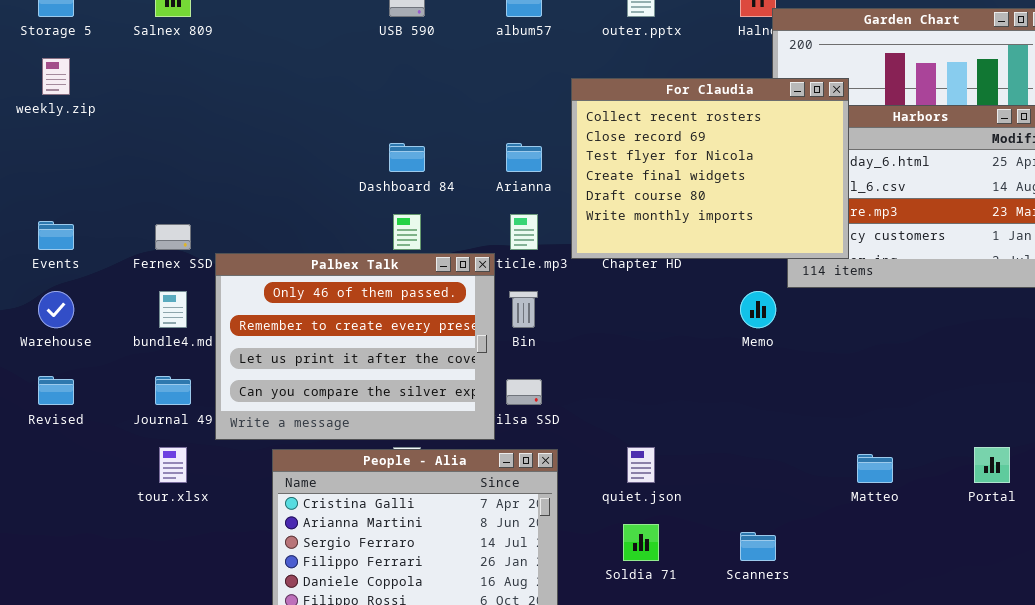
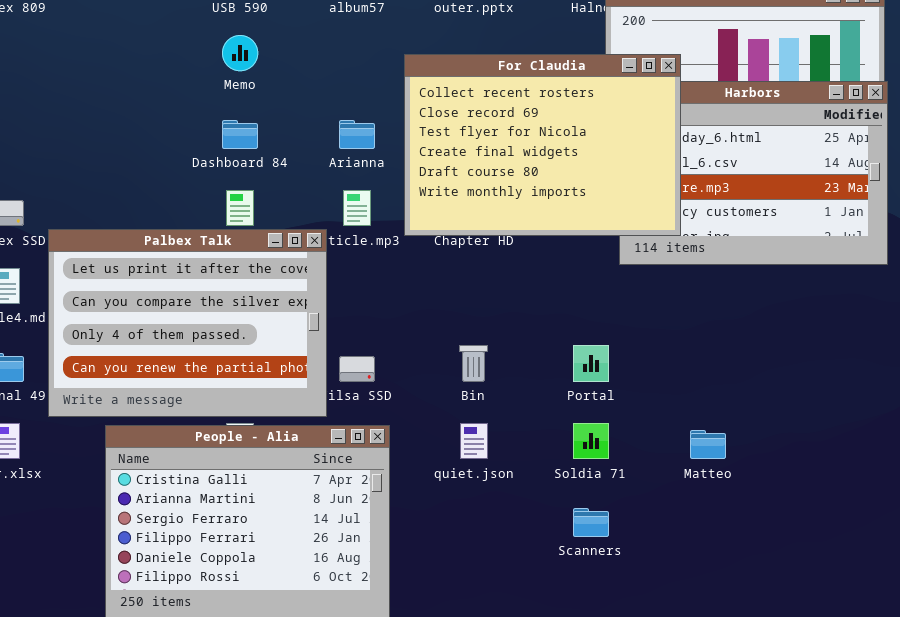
Palbex Talk: [215,253,495,440] -> [48,229,327,417], scrolled down 2 rows
Bin: [509,291,538,328] -> [459,345,488,382], moved
Memo: [740,291,776,328] -> [222,35,258,71], moved
Portal: [974,447,1010,483] -> [573,345,609,382], moved
Soldia 71: [623,524,659,561] -> [573,423,609,459], moved

